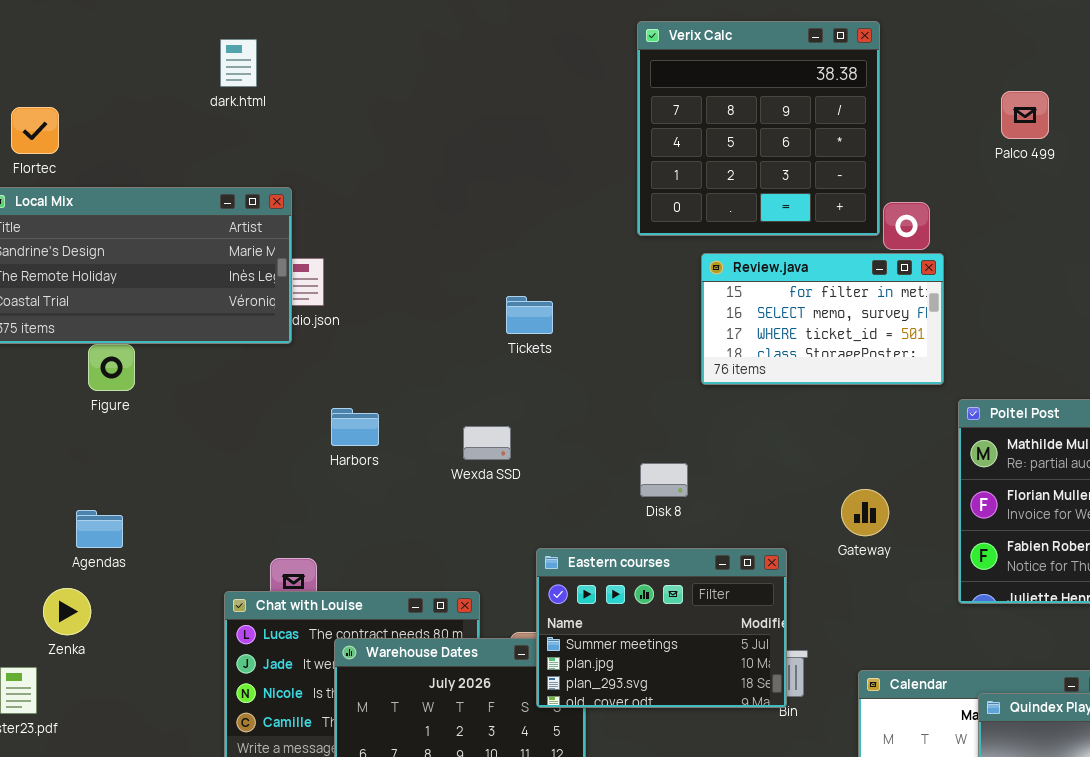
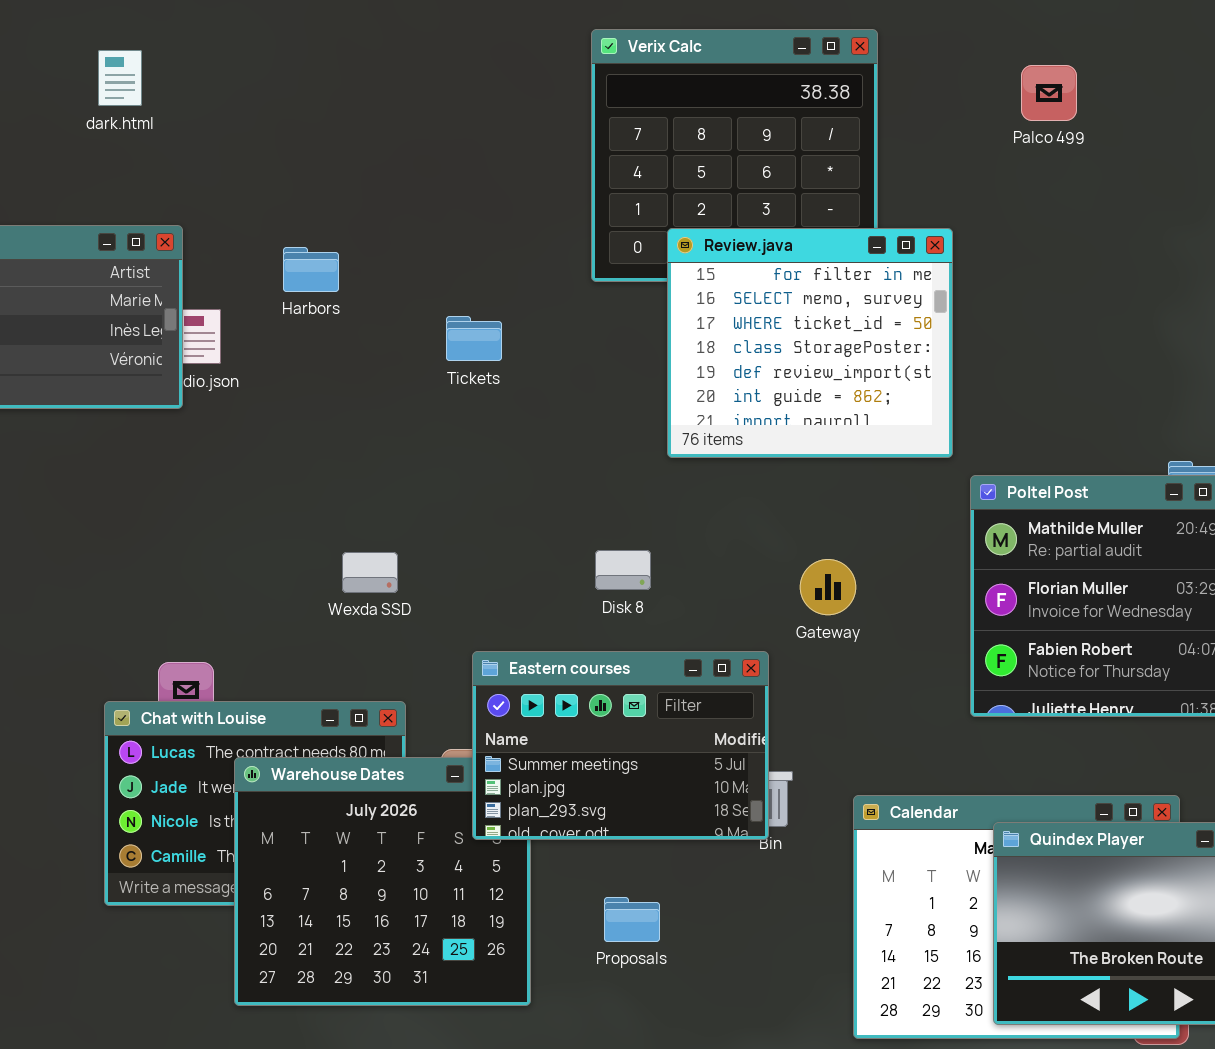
Palco 499: [1001,91,1049,139] -> [1021,65,1077,121], moved
Review.java: [701,253,944,385] -> [667,228,953,458], resized
Tickets: [506,296,553,334] -> [446,316,502,361], moved
Harbors: [331,408,379,446] -> [283,247,339,292], moved
Wexda SSD: [463,426,511,460] -> [342,552,398,593], moved
Gateway: [841,489,889,536] -> [800,559,856,615], moved

